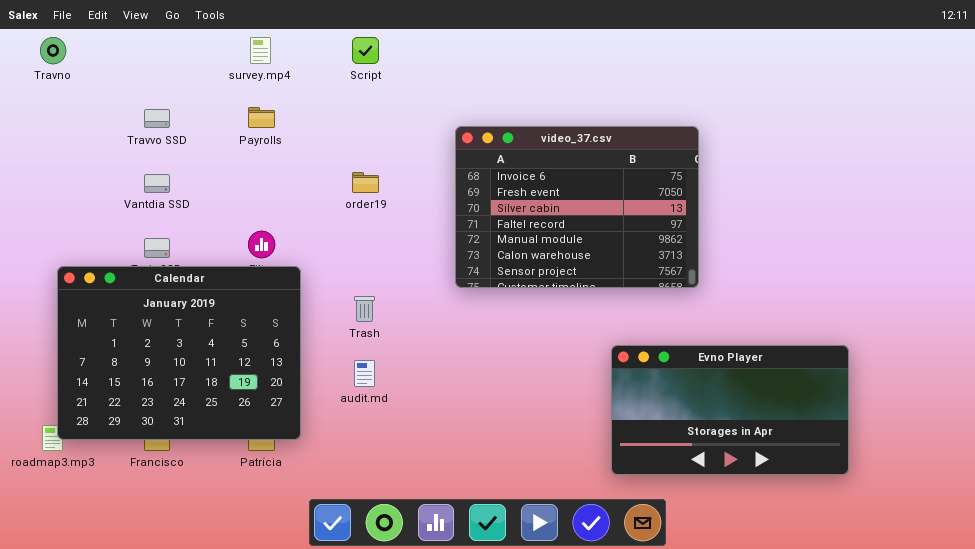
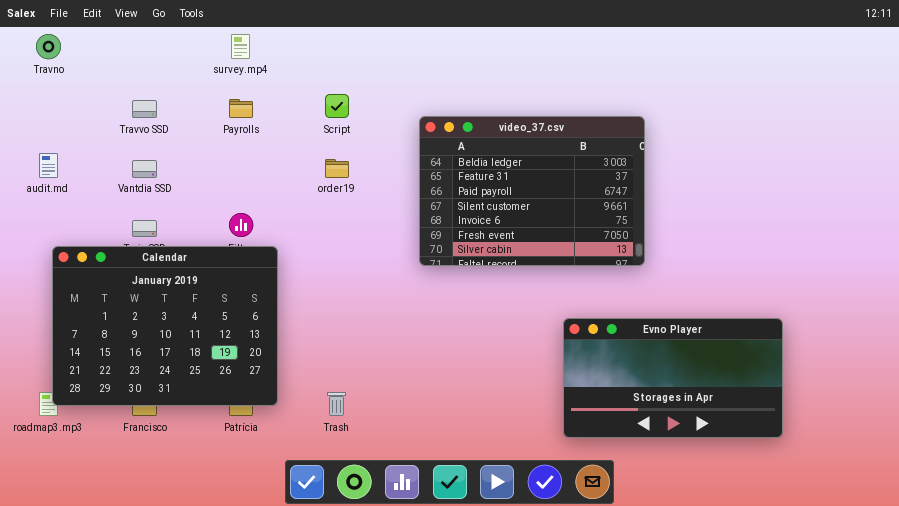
Script: [352,37,379,64] -> [325,94,349,118], moved
video_37.csv: [455,126,699,288] -> [419,116,645,266], scrolled up 4 rows
Trash: [354,296,375,322] -> [327,392,346,416], moved
audit.md: [354,360,375,387] -> [39,153,58,178], moved

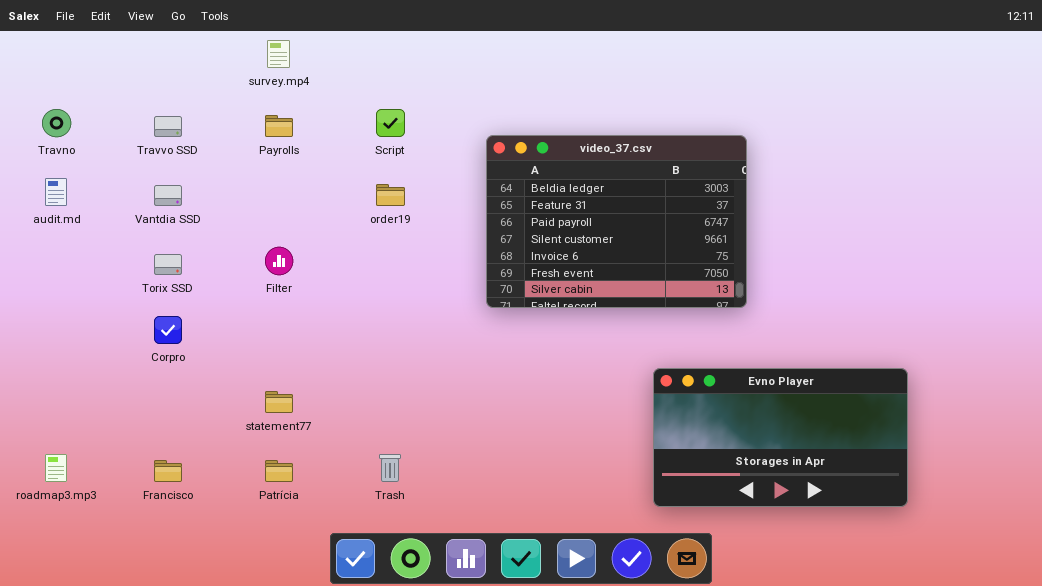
Travno: [36,34,61,59] -> [42,109,71,137], moved
Calendar: [52,246,278,406] -> none, closed

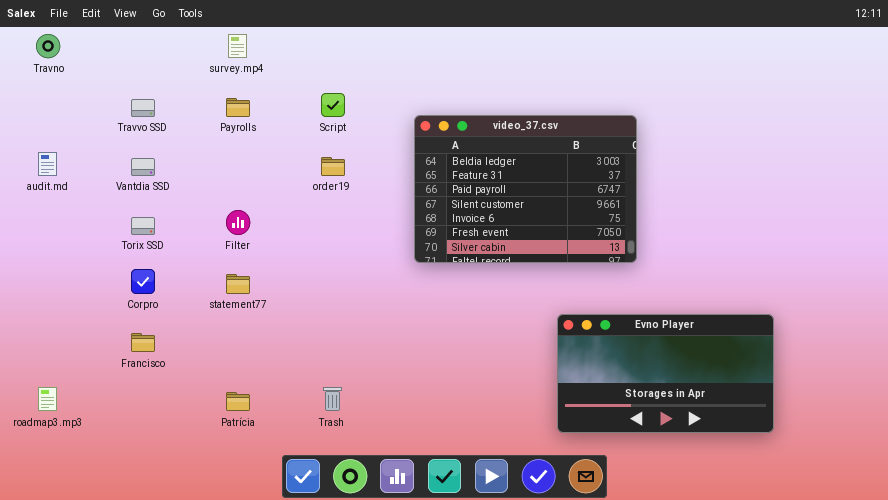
Travno: [42,109,71,137] -> [36,34,60,58], moved
statement77: [265,391,293,413] -> [226,274,250,294], moved
Francisco: [154,460,182,482] -> [131,333,155,352], moved

